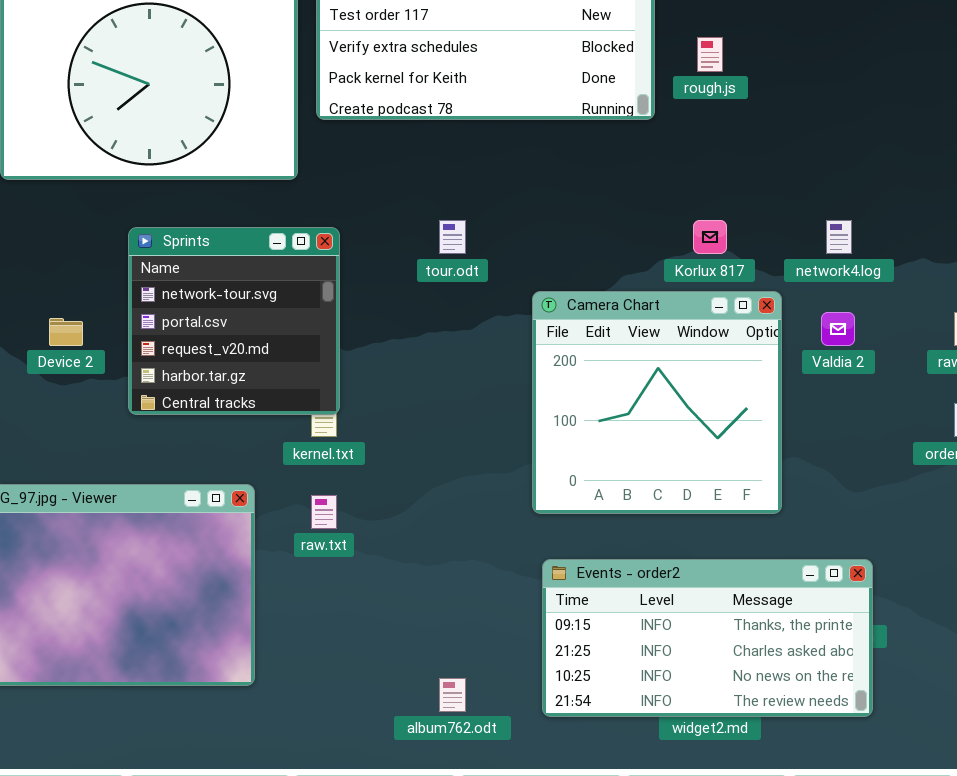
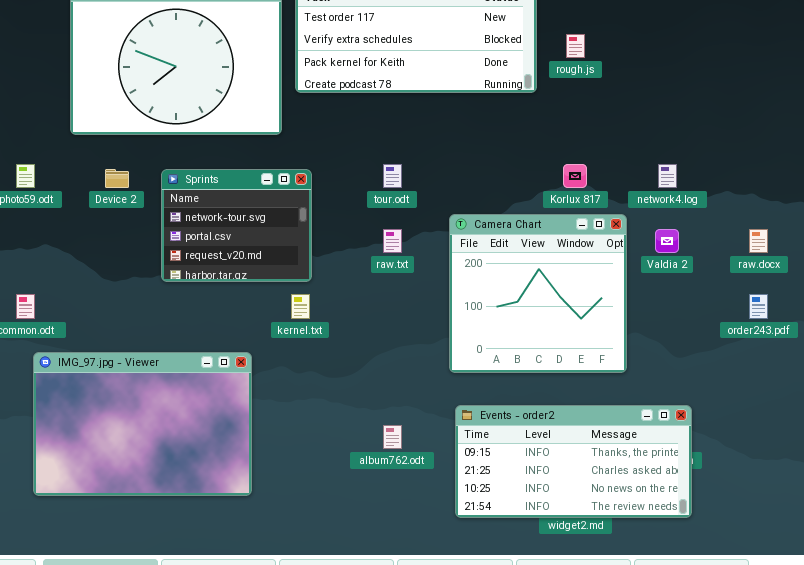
Sprints: [128,227,340,415] -> [161,169,312,282], resized
Device 2: [49,318,83,346] -> [105,169,129,188], moved
raw.txt: [311,495,337,529] -> [383,229,402,253], moved
album762.odt: [439,678,466,712] -> [383,425,402,449], moved

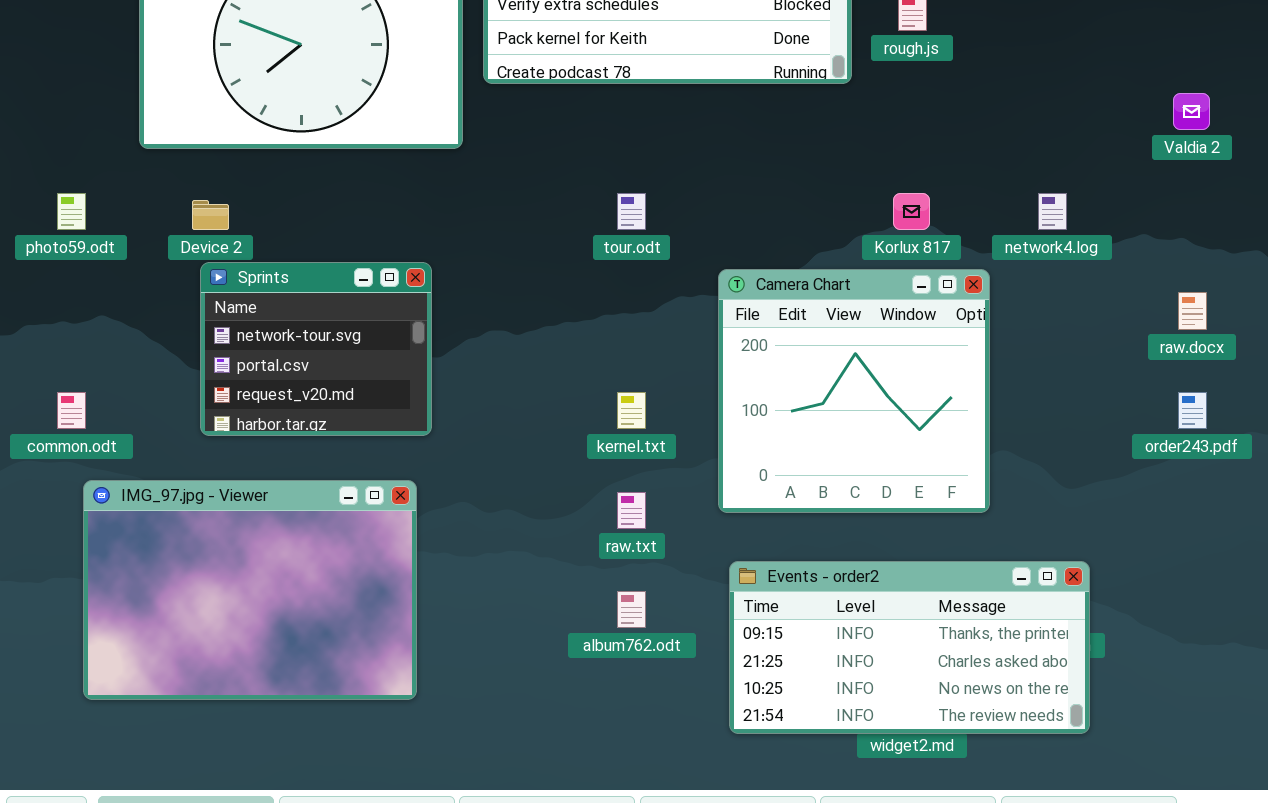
Sprints: [161,169,312,282] -> [200,262,432,436], moved
raw.txt: [383,229,402,253] -> [617,492,646,529], moved
Valdia 2: [655,229,679,253] -> [1173,93,1210,130], moved
kernel.txt: [291,294,310,319] -> [617,392,646,429], moved

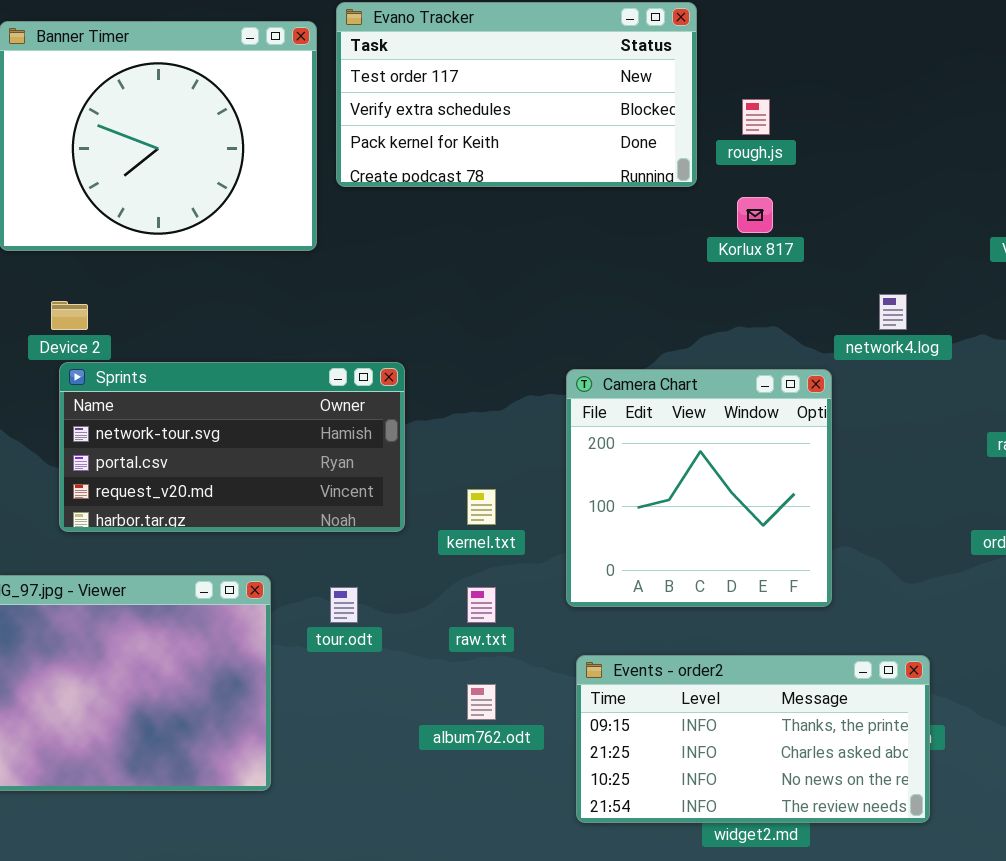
tour.odt: [617,193,646,230] -> [330,587,358,623], moved
Korlux 817: [893,193,930,230] -> [737,197,773,233], moved
Sprints: [200,262,432,436] -> [59,362,405,532], resized

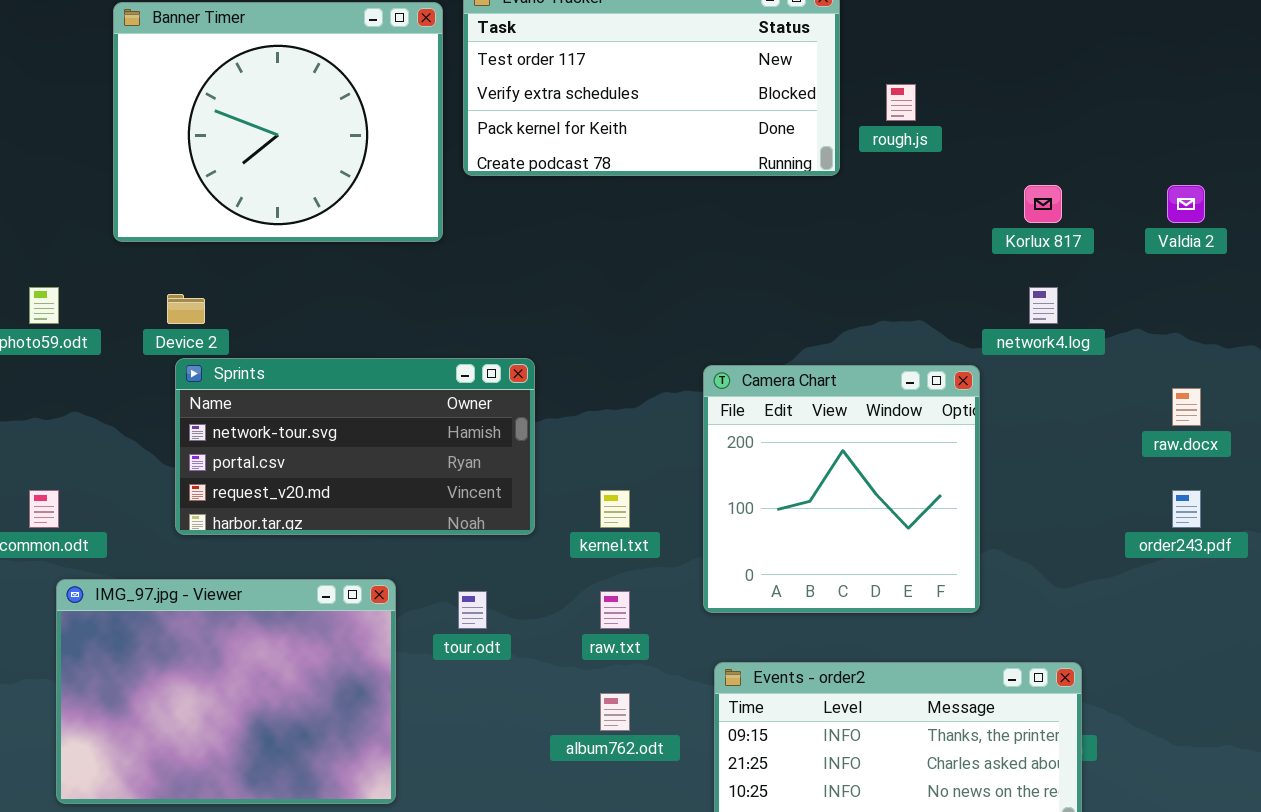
Korlux 817: [737,197,773,233] -> [1024,185,1062,223], moved

